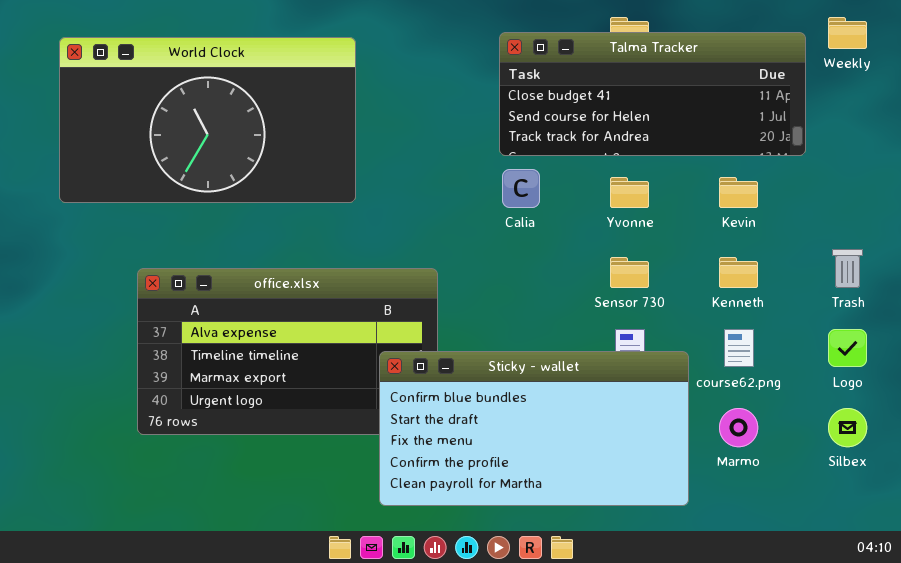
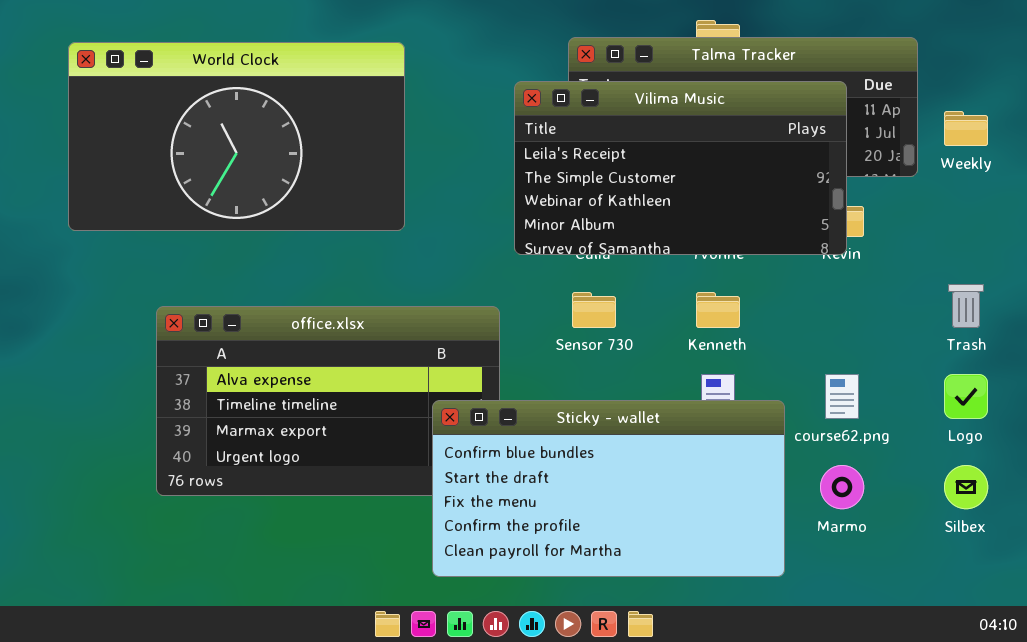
Weekly: [828,17,867,49] -> [944,111,988,146], moved
Vilima Music: none -> [514,81,847,255], opened
Sensor 730: [610,257,649,288] -> [572,292,616,328], moved
Kenneth: [719,257,758,288] -> [696,292,740,328], moved

